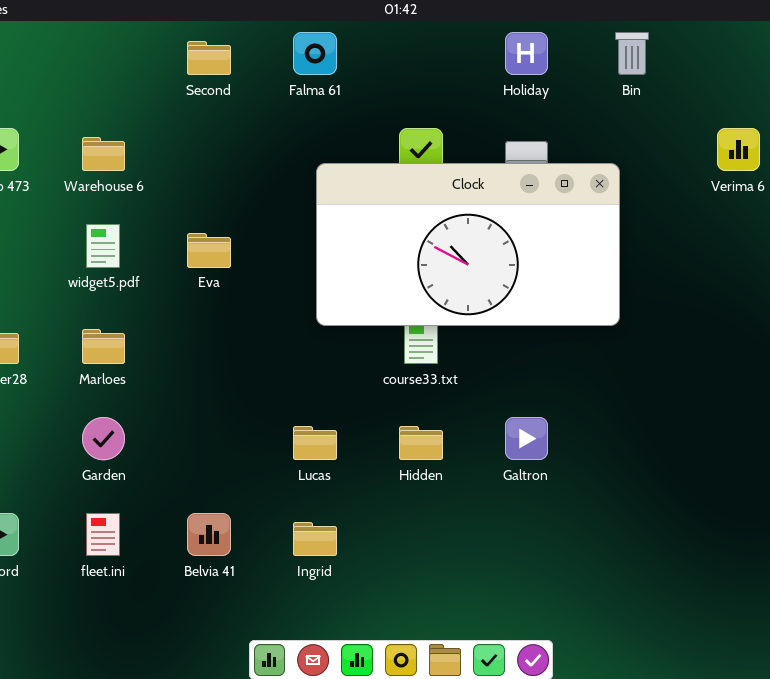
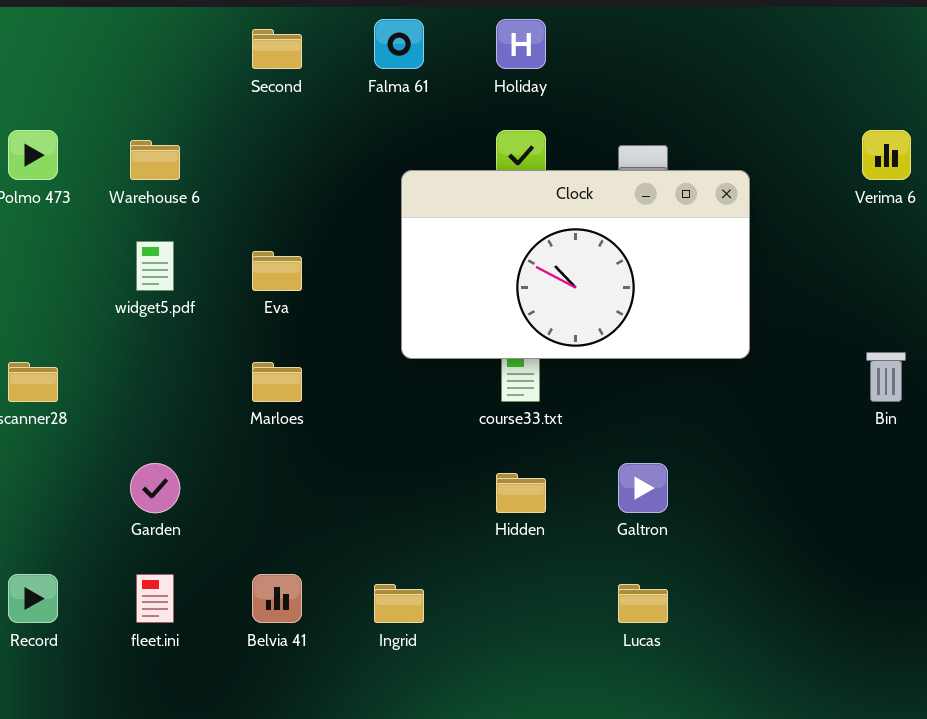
Holiday: [505,32,548,75] -> [496,19,546,69], moved
Bin: [615,32,649,75] -> [866,352,906,402], moved
Marloes: [82,329,125,364] -> [252,362,302,402], moved
Lucas: [293,426,337,460] -> [618,584,668,623], moved

